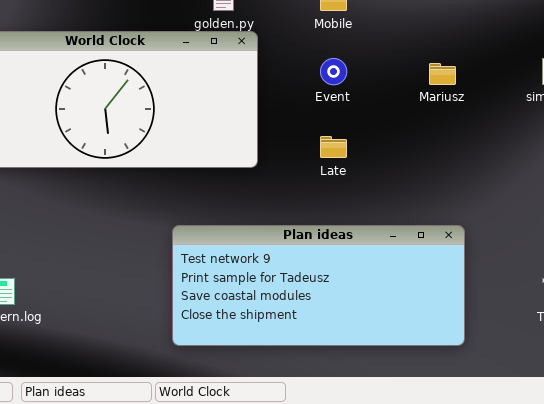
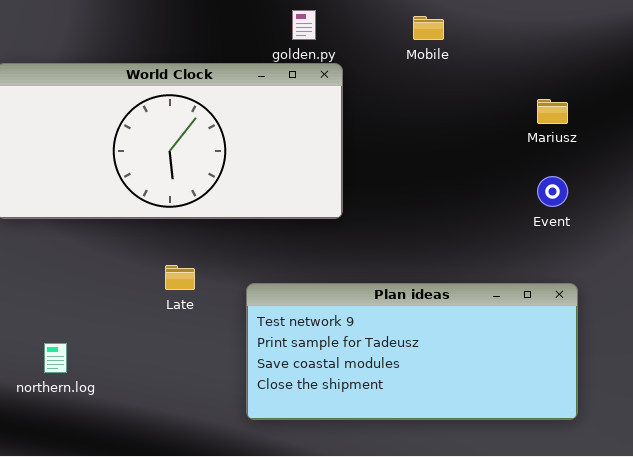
Event: [320,58,347,85] -> [537,176,568,207], moved
Late: [320,136,347,158] -> [165,265,195,290], moved

